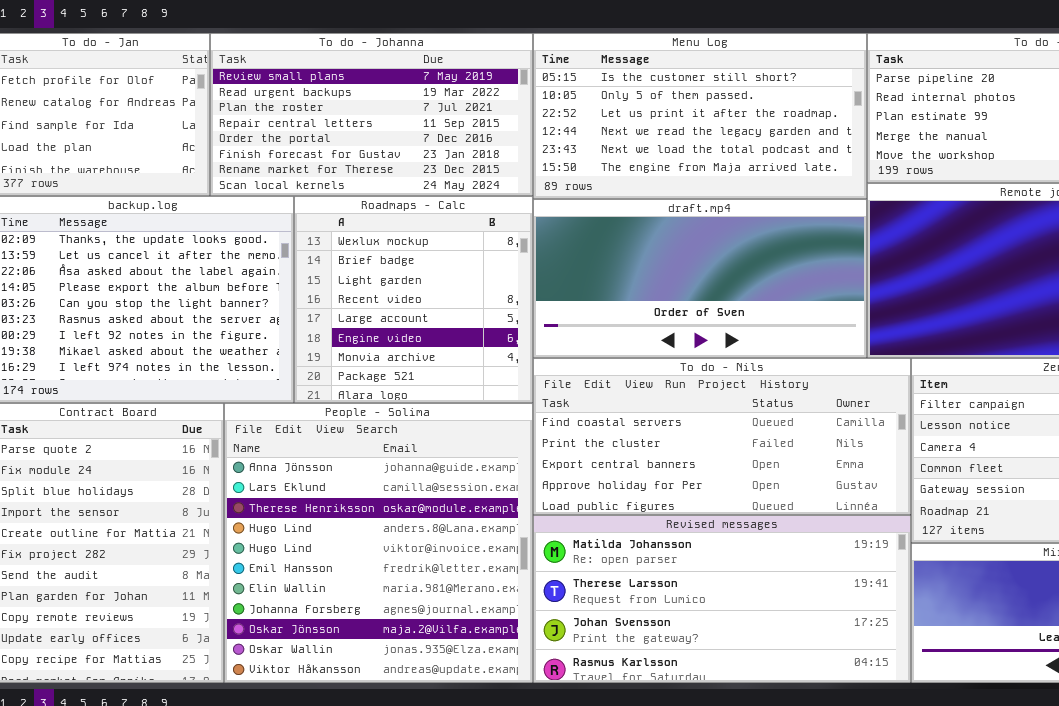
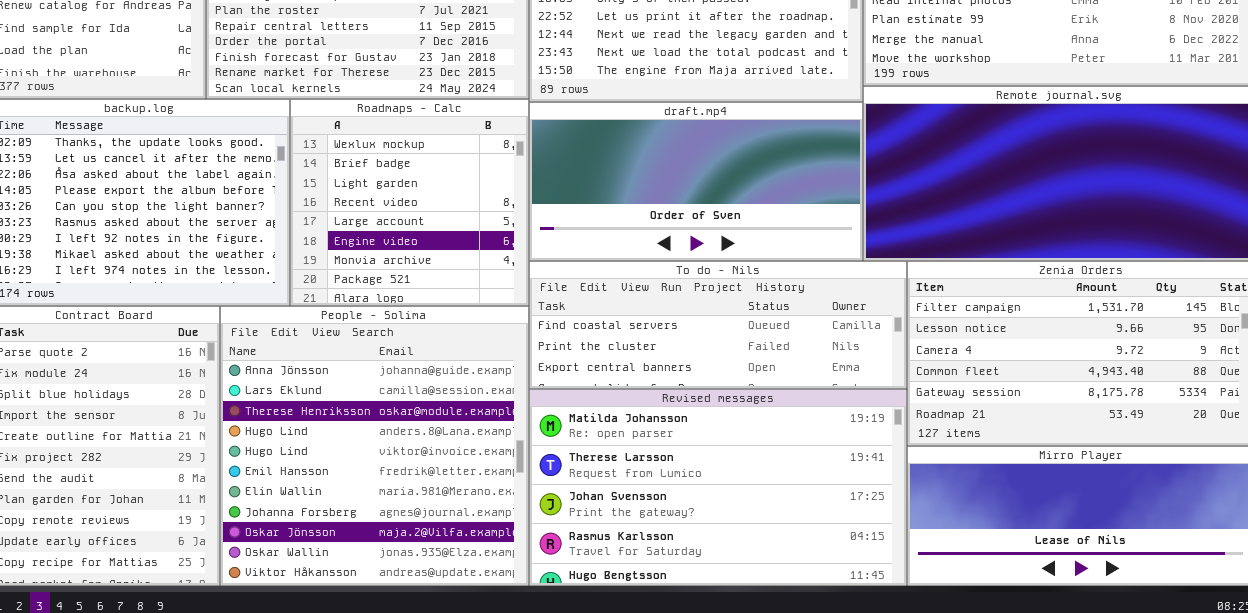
To do - Nils: [533,358,911,515] -> [529,261,907,389], resized
Revised messages: [533,515,911,683] -> [529,389,907,586], resized

